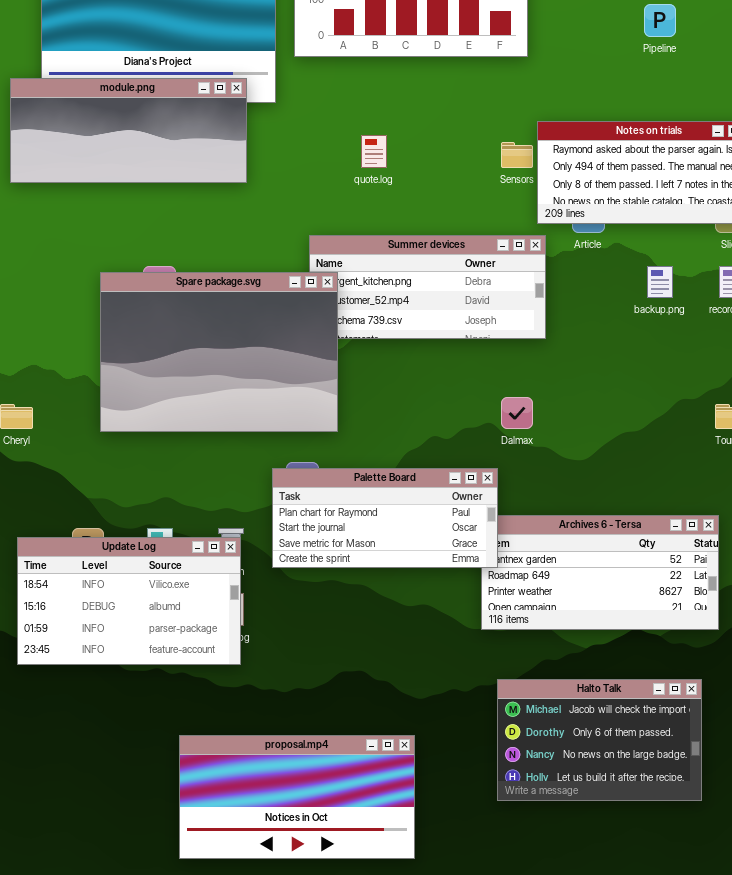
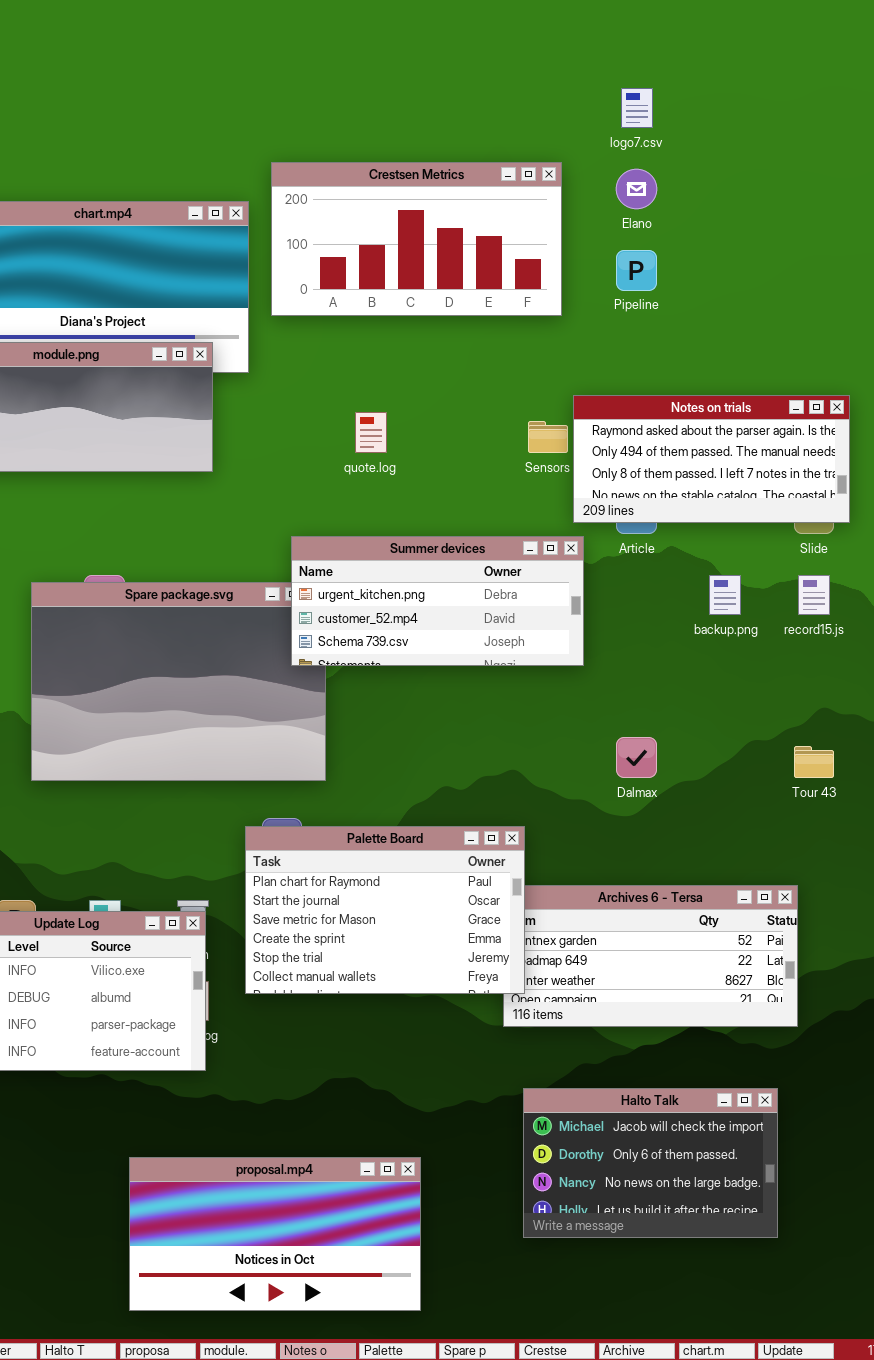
Pipeline: [644,4,676,37] -> [616,250,657,291], moved
Summer devices: [309,235,546,339] -> [291,536,584,666], raised
Dalmax: [501,397,533,429] -> [616,737,657,778], moved
Palette Board: [272,468,498,568] -> [245,826,525,994], resized

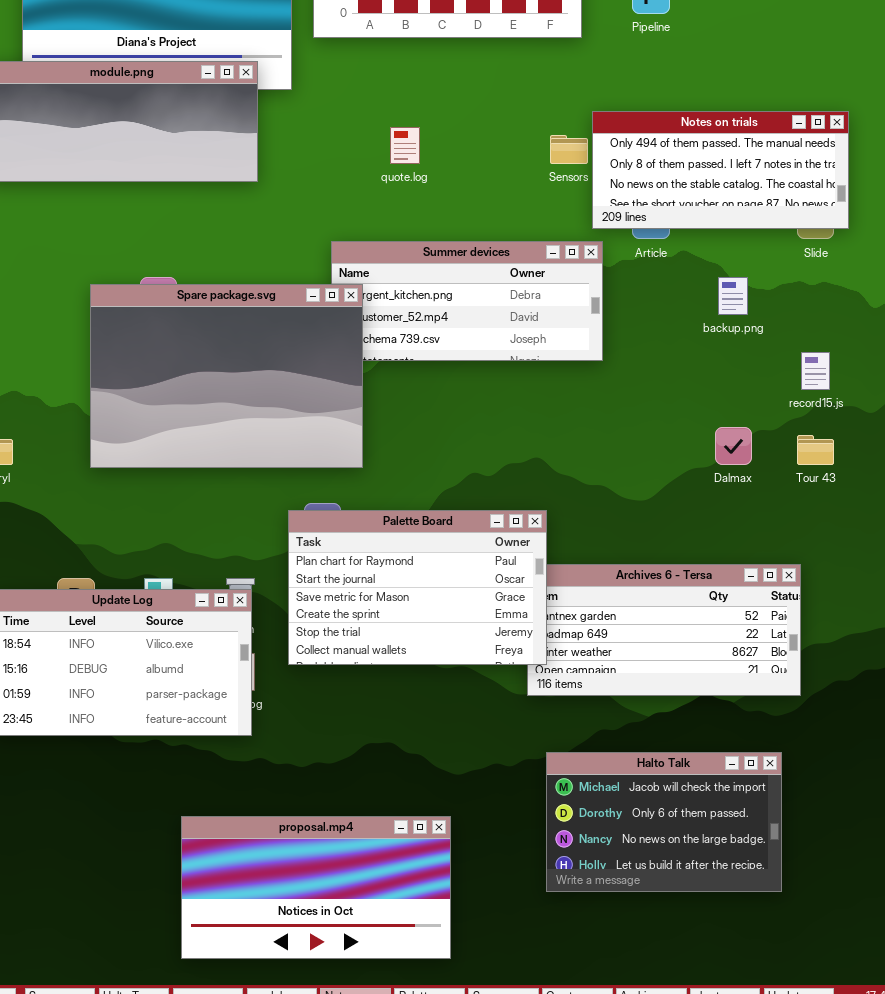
Notes on trials: [573,395,850,523] -> [592,111,849,229], scrolled down 1 row
record15.js: [798,575,830,615] -> [801,352,830,390], moved
Spare package.svg: [31,582,326,781] -> [90,284,363,468], raised
Dalmax: [616,737,657,778] -> [715,427,752,465], moved

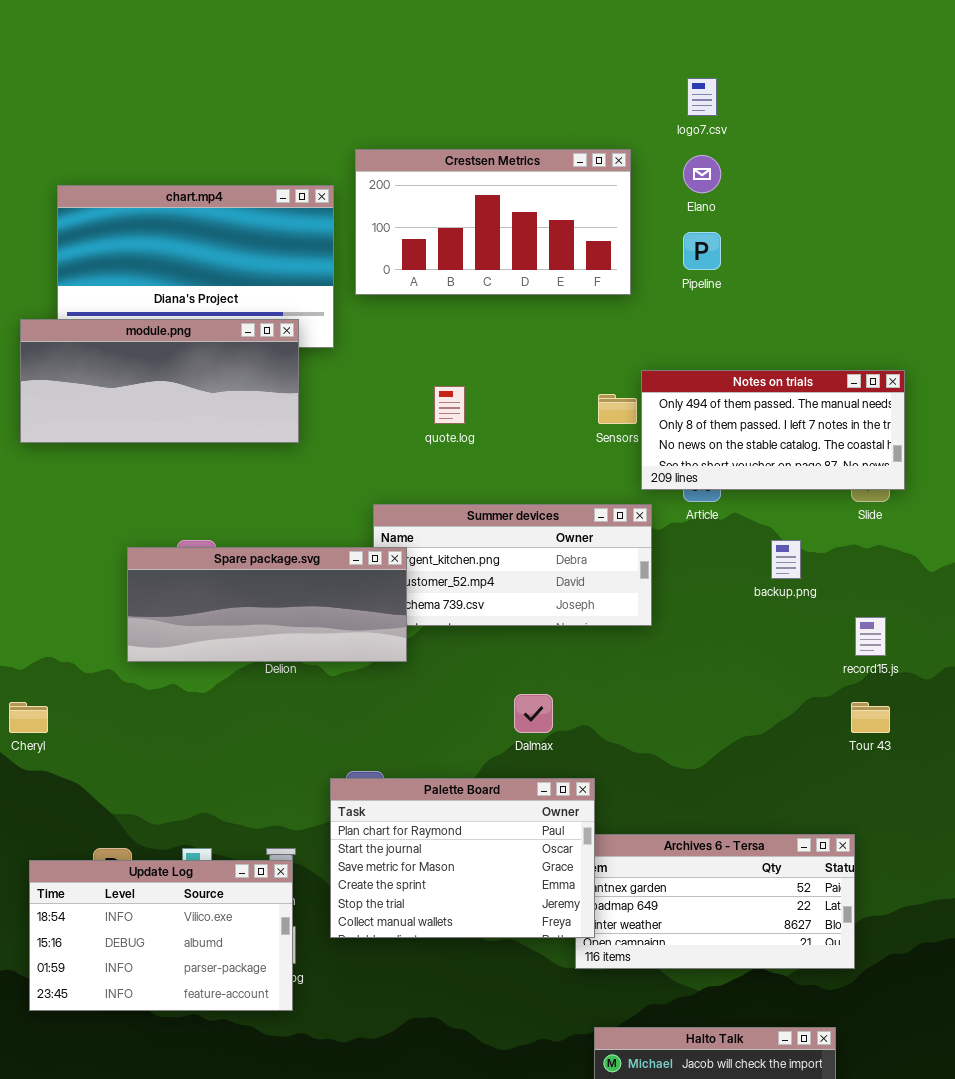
Spare package.svg: [90,284,363,468] -> [127,547,407,662], resized
Dalmax: [715,427,752,465] -> [514,694,553,733], moved

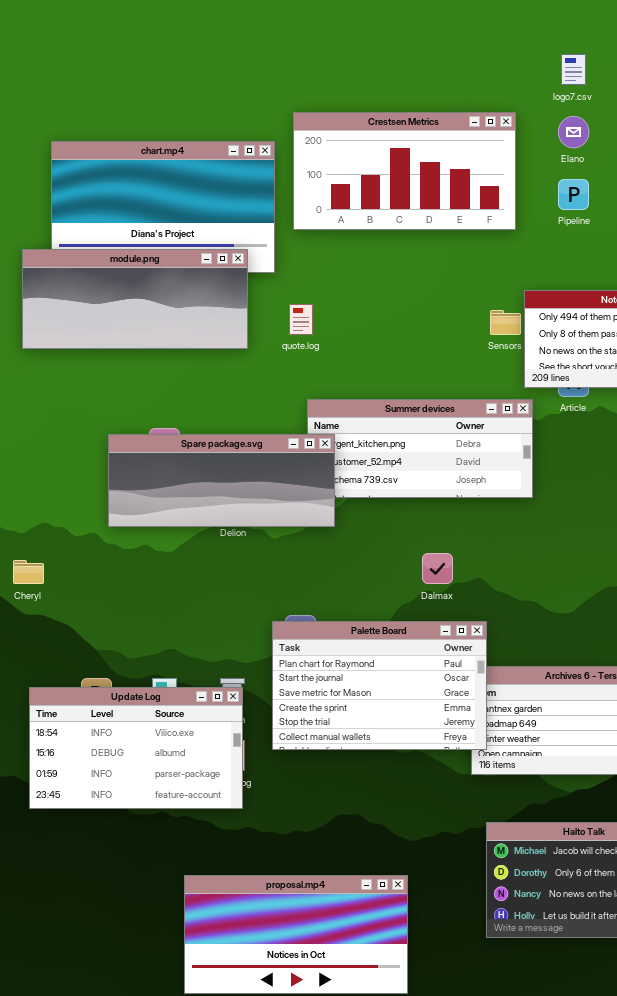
quote.log: [434,386,465,424] -> [289,304,313,335], moved

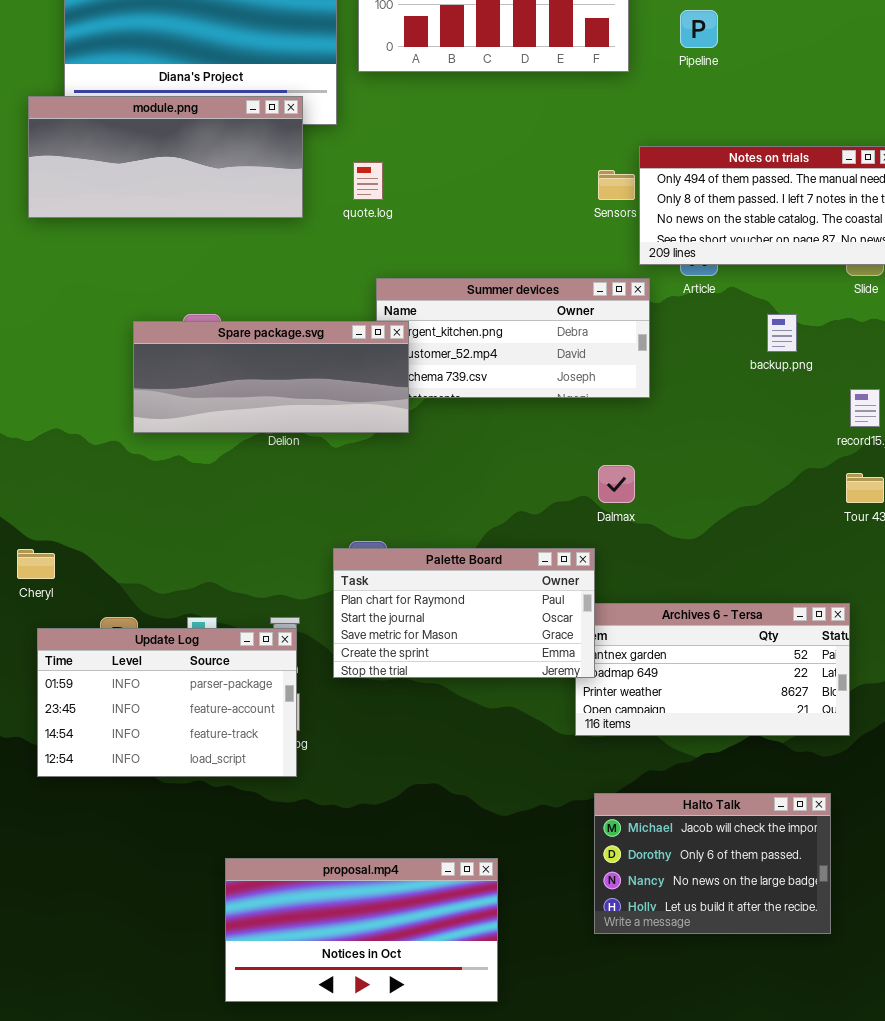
Dalmax: [422,553,453,584] -> [598,465,635,503], moved
Cheryl: [13,560,44,584] -> [17,549,55,579], moved
Palette Board: [272,621,487,750] -> [333,548,595,678], resized
Update Log: [29,687,243,809] -> [37,628,297,777], scrolled down 2 rows

